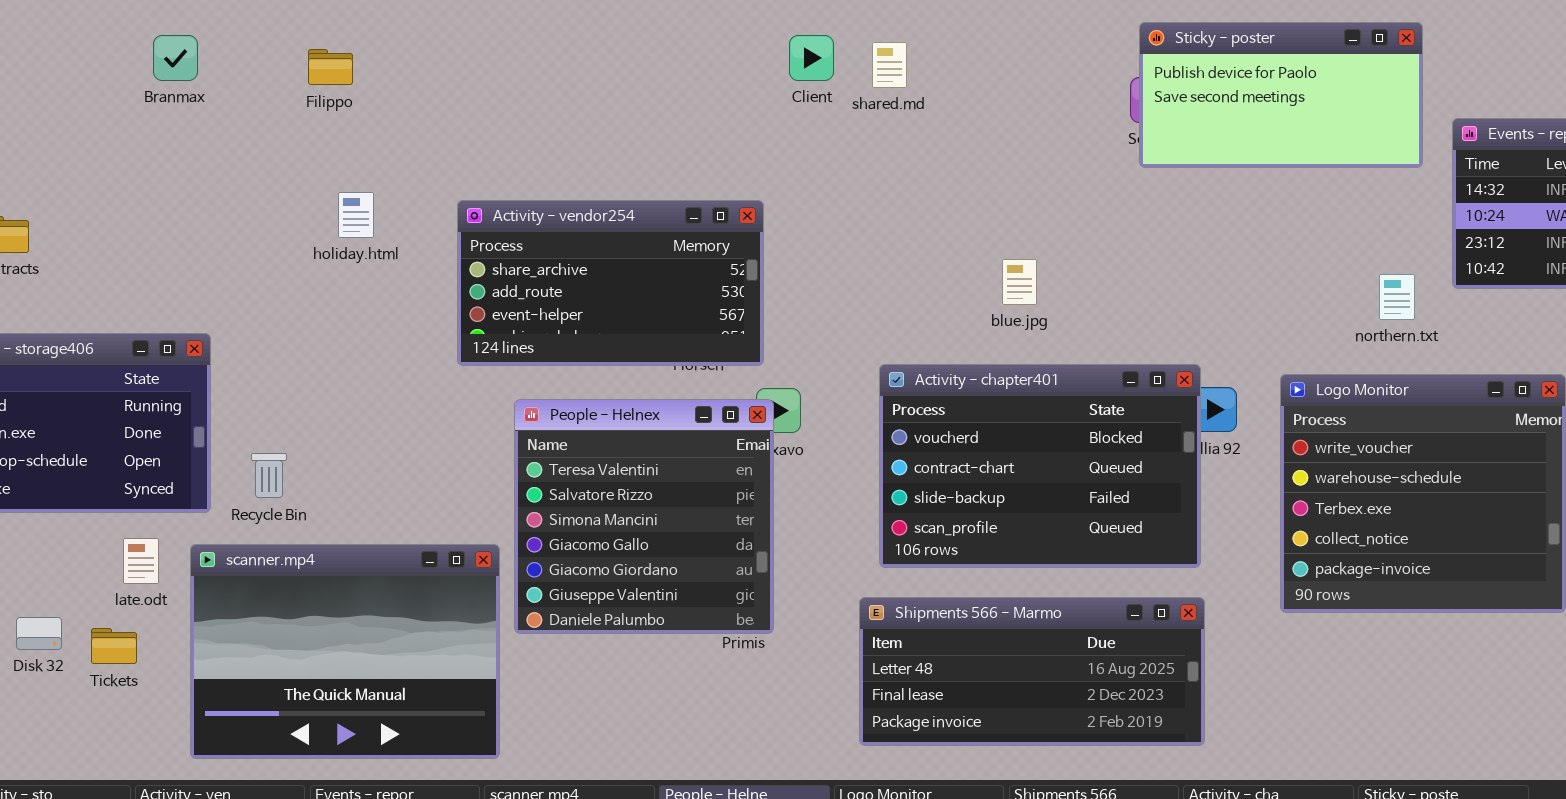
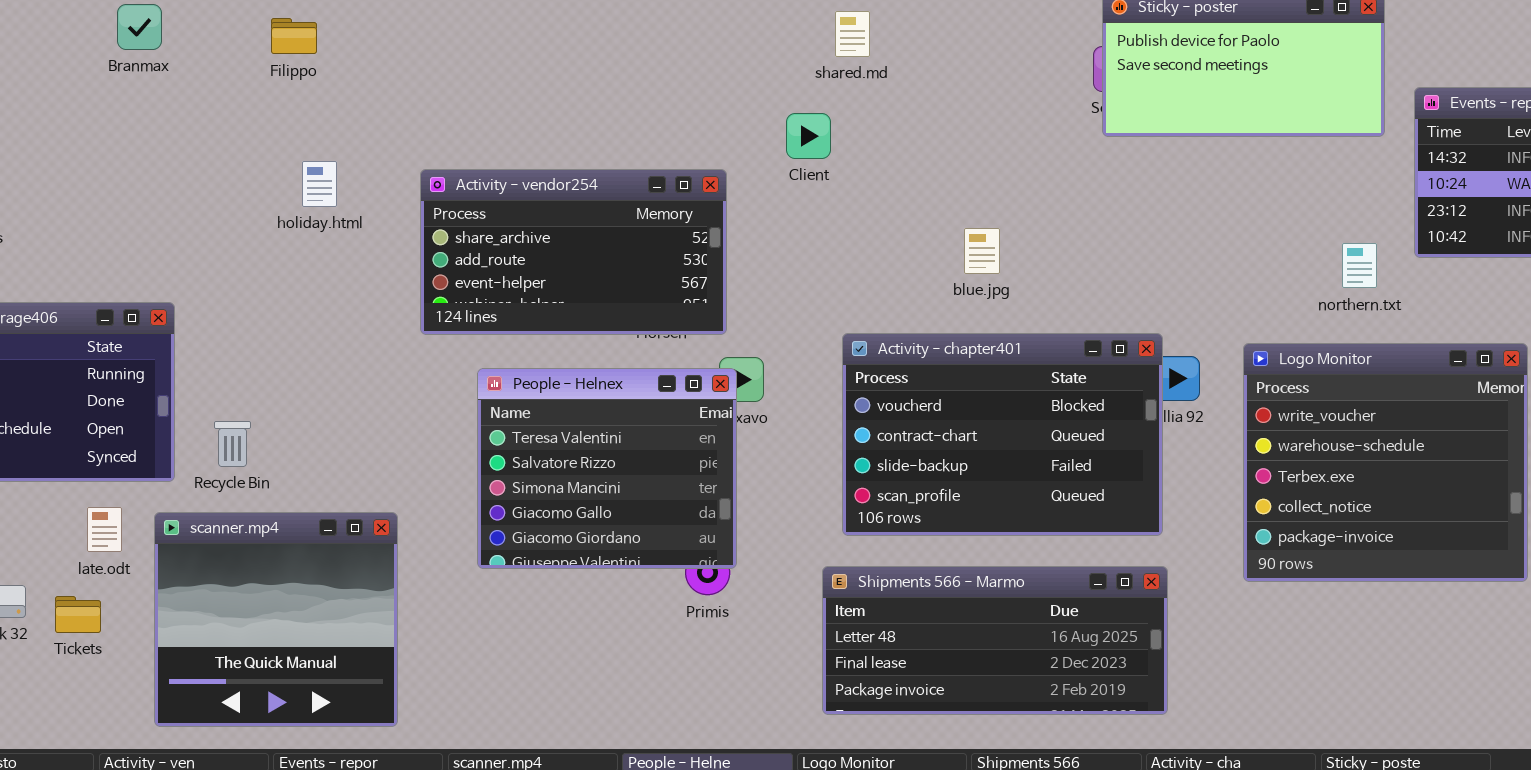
Client: [789,35,834,81] -> [786,113,831,159], moved
People - Helnex: [514,399,774,634] -> [477,368,737,569], resized
scanner.mp4: [190,544,500,759] -> [154,512,398,727], resized

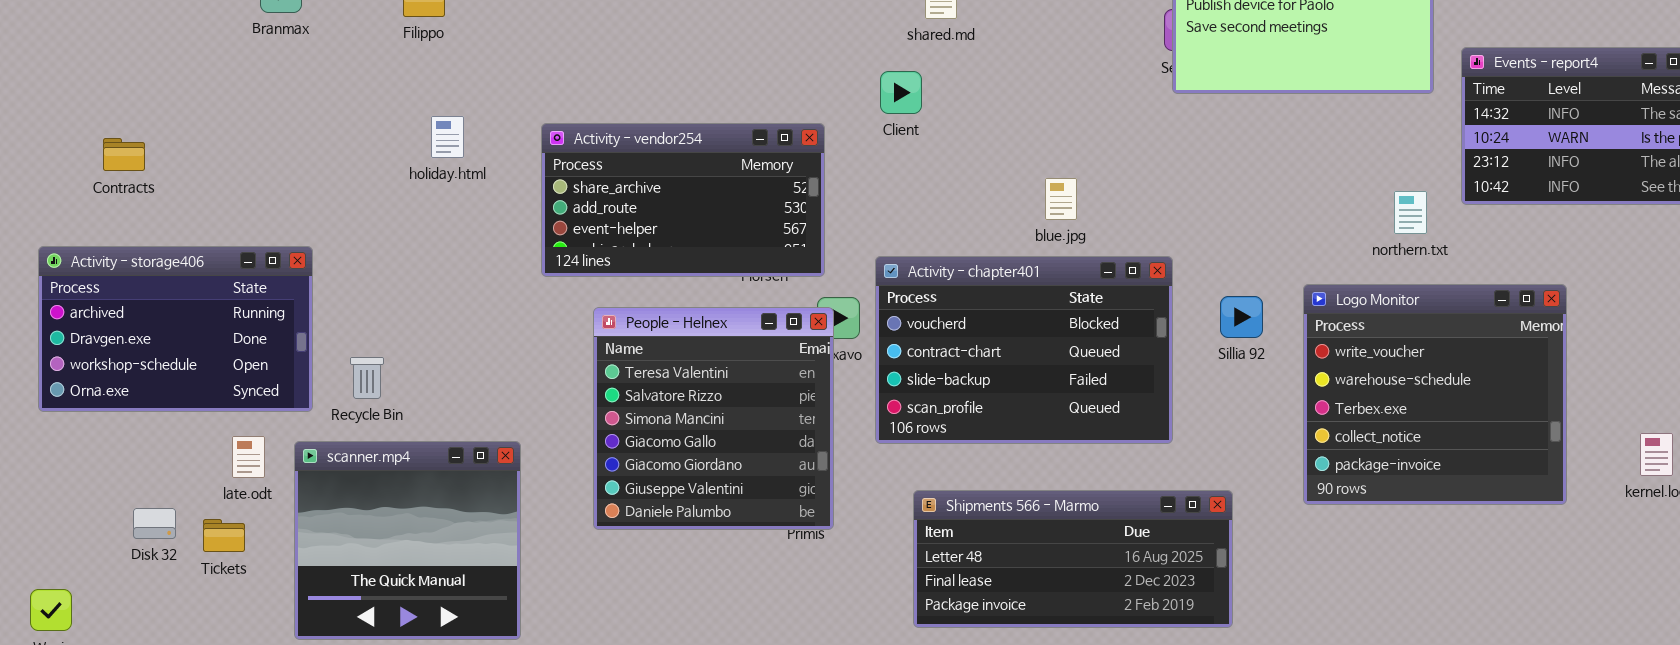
Activity - chapter401: [842,333,1163,536] -> [875,256,1173,444], moved
People - Helnex: [477,368,737,569] -> [593,307,834,530], resized

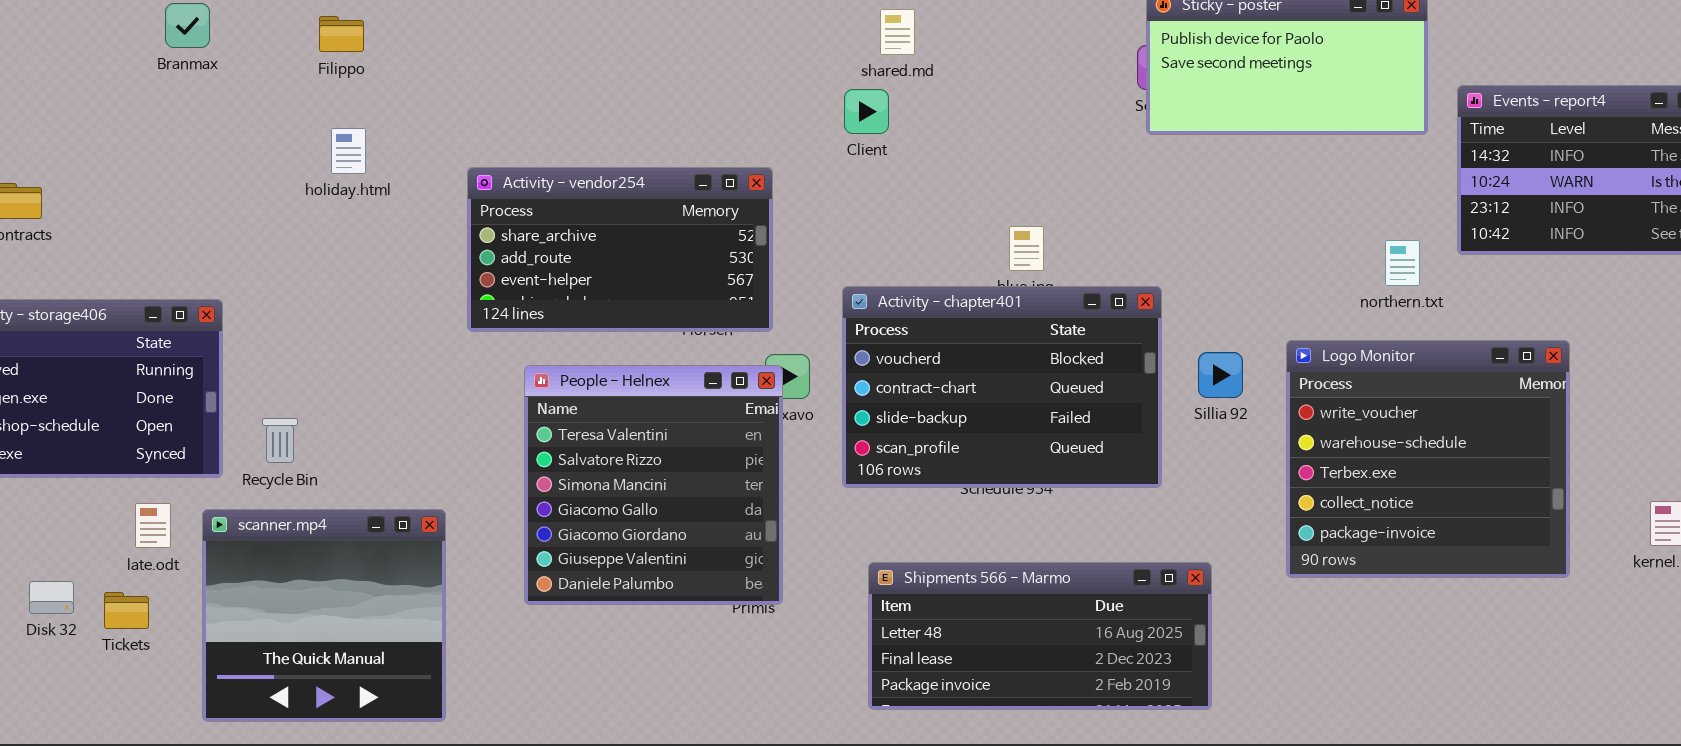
Client: [880,71,922,114] -> [844,89,889,134], moved
holiday.html: [431,116,464,158] -> [331,128,366,174], moved
Activity - chapter401: [875,256,1173,444] -> [842,286,1162,488], moved

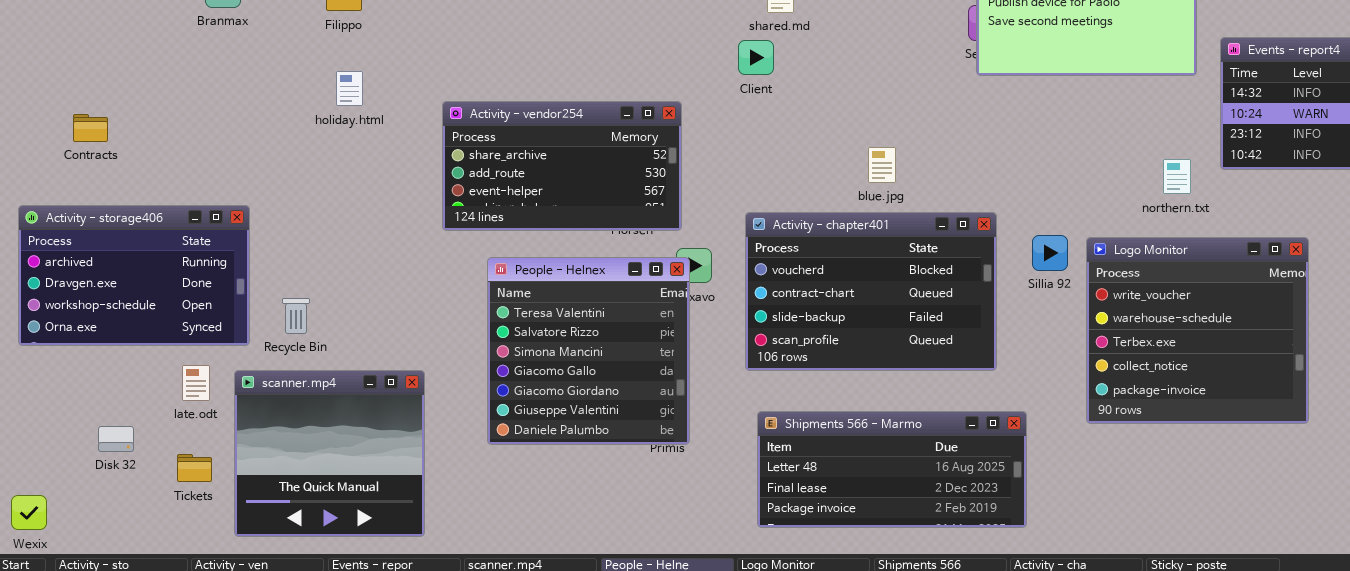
Activity - chapter401: [842,286,1162,488] -> [745,212,997,371], moved
Sillia 92: [1198,352,1243,398] -> [1032,235,1068,271], moved
Tickets: [104,592,149,629] -> [177,454,212,482], moved

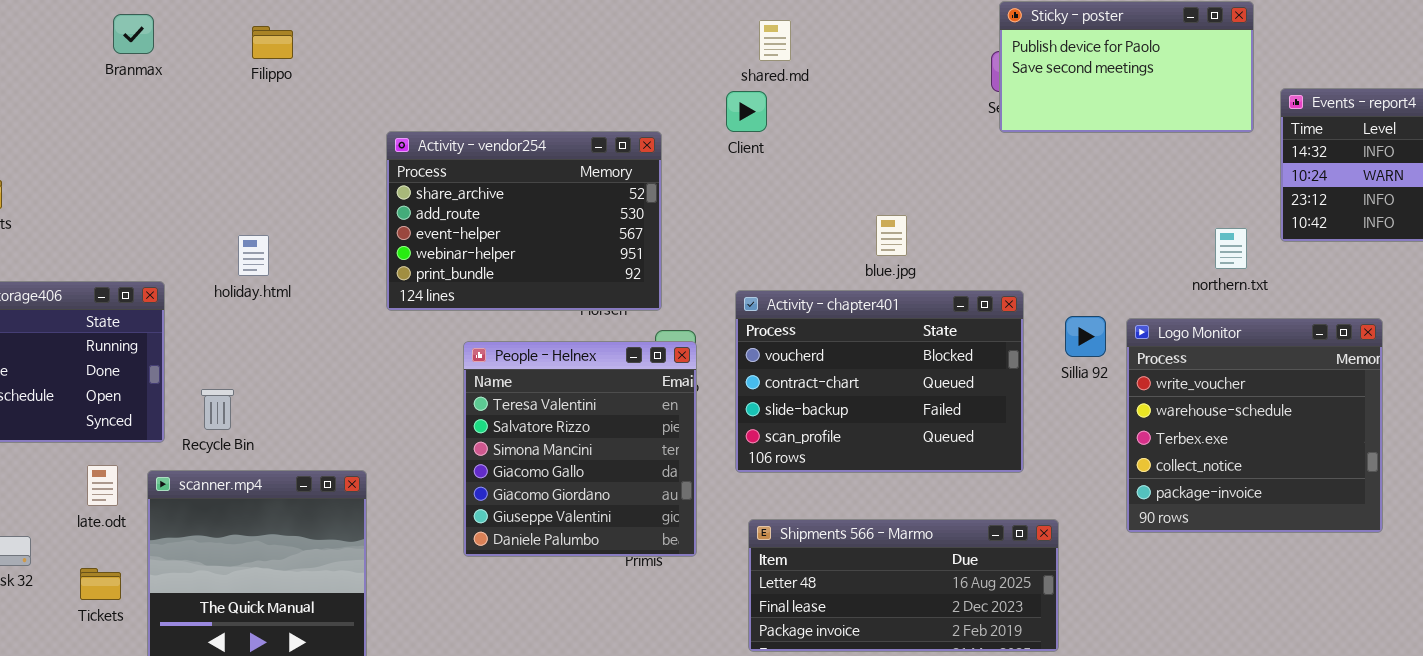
holiday.html: [336,71,363,106] -> [238,235,269,276], moved
Activity - vendor254: [442,101,682,231] -> [386,131,662,311], resized
People - Helnex: [487,257,690,445] -> [463,341,697,557], moved

